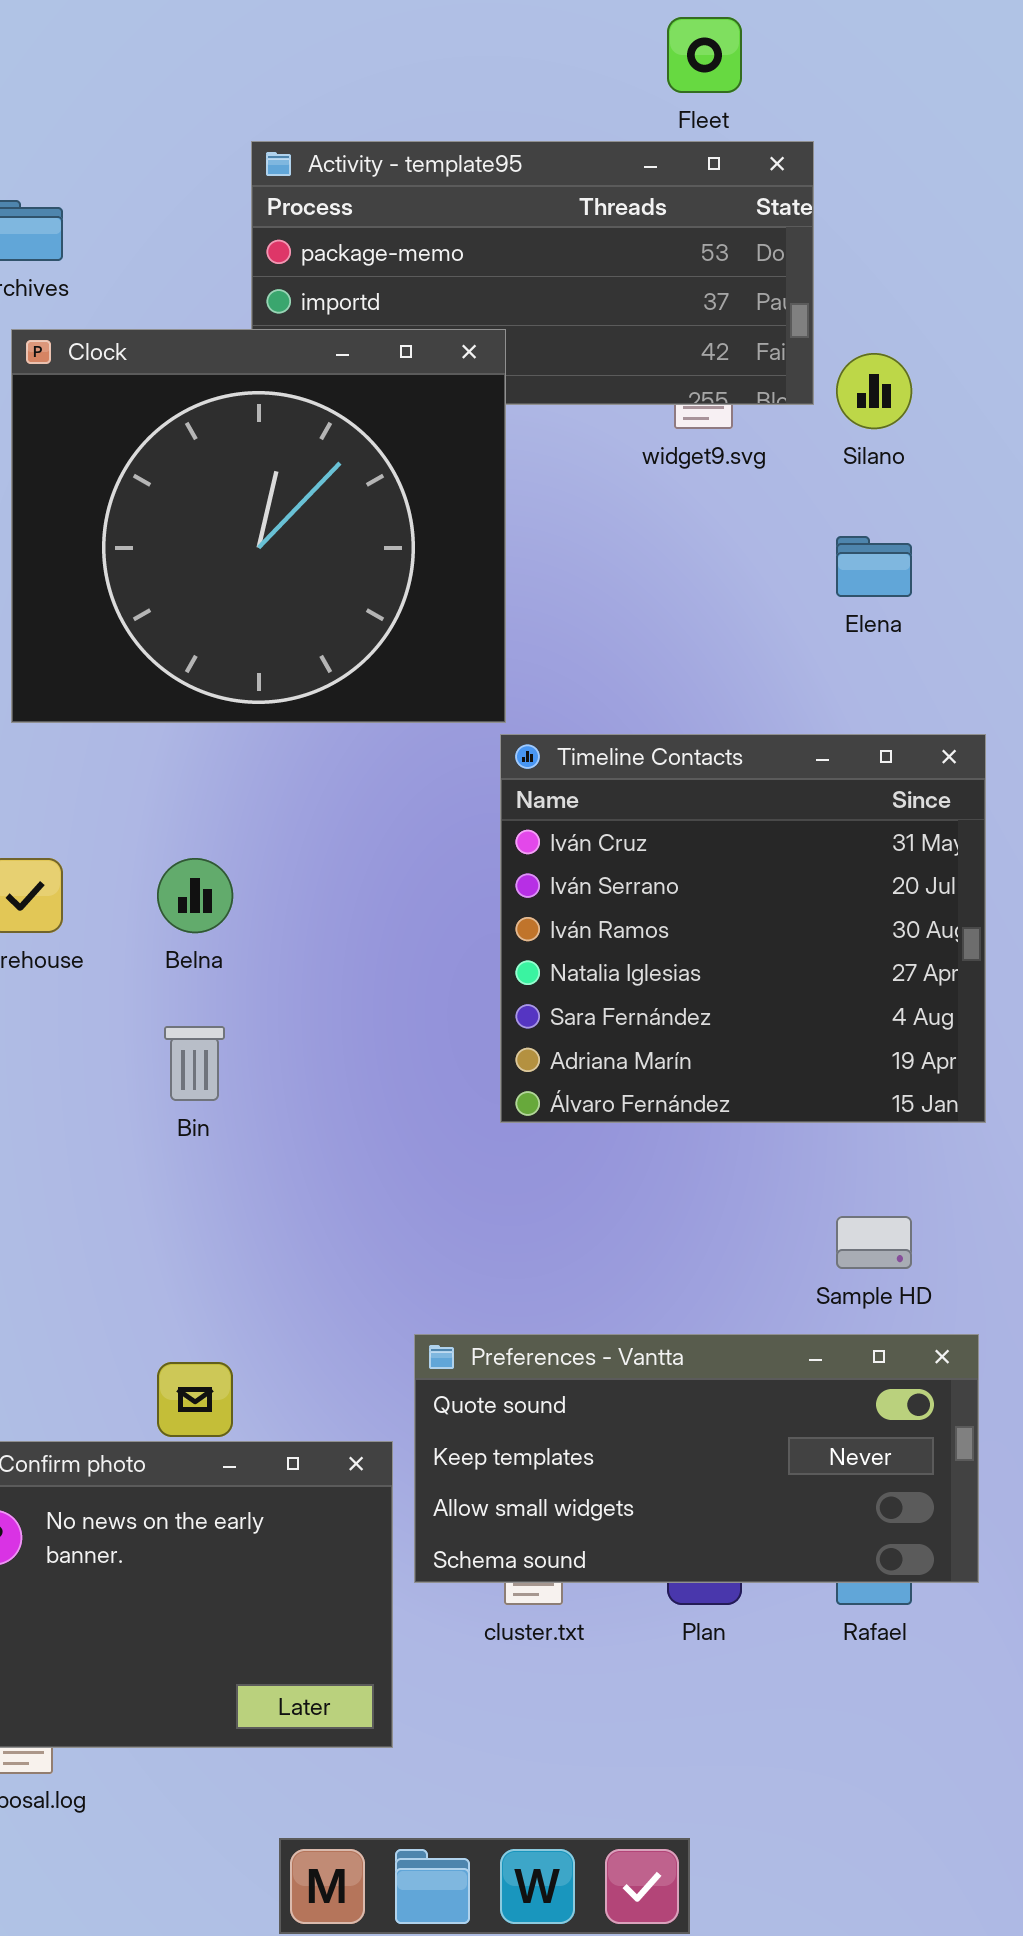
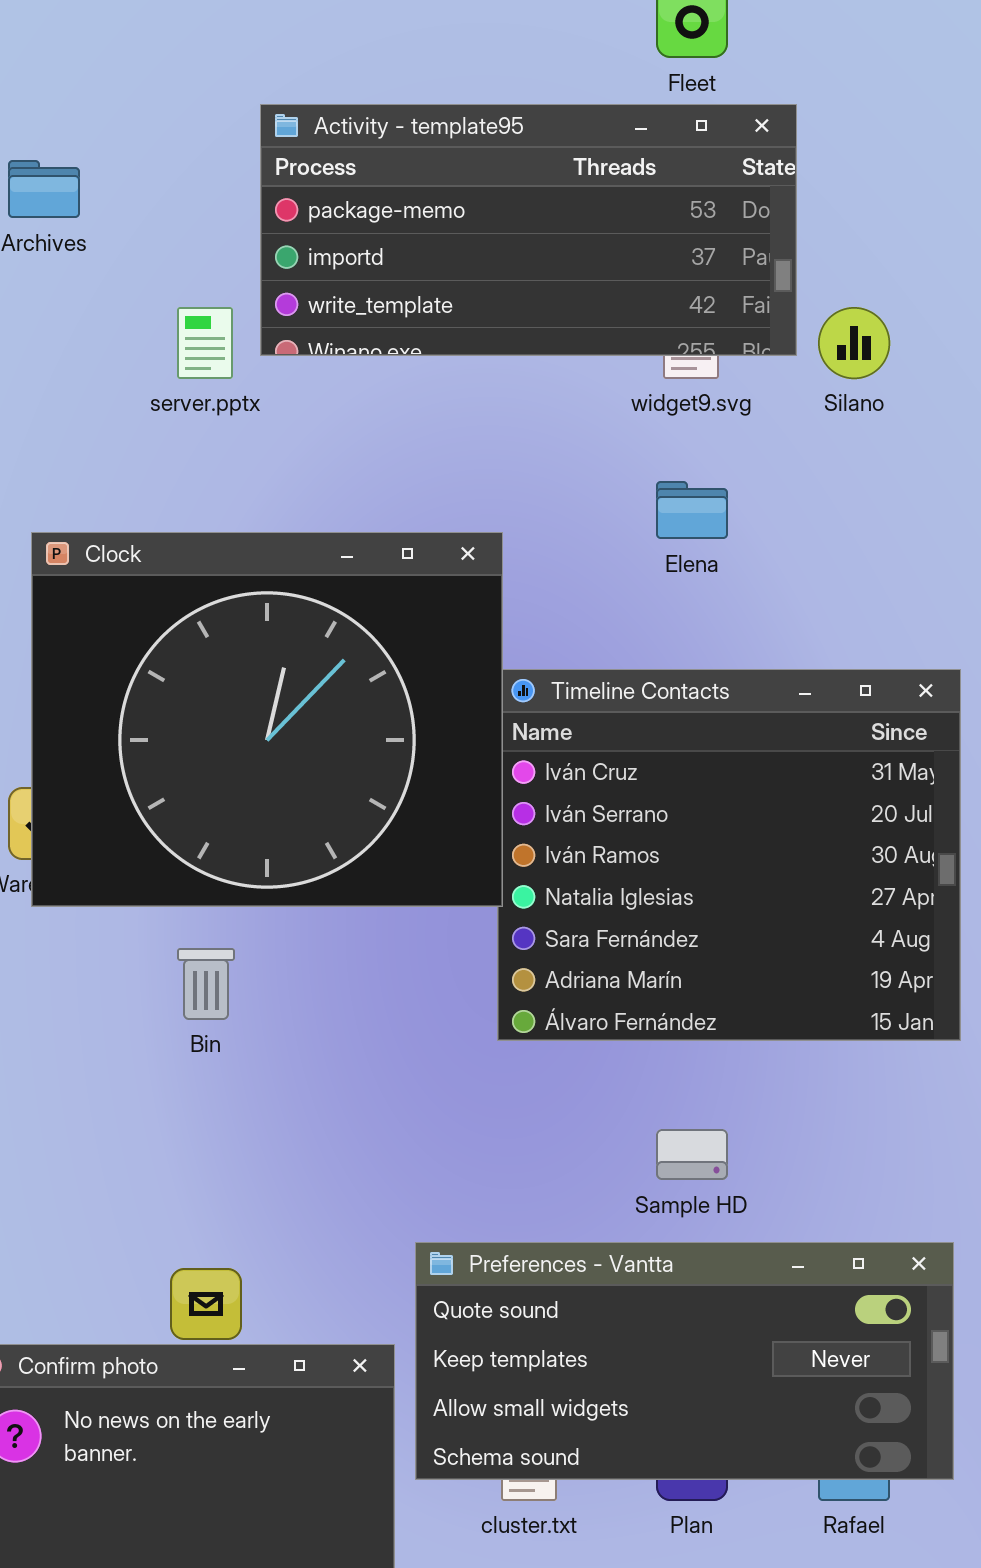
Clock: [11,329,506,723] -> [31,532,503,907], moved
Elena: [836,536,912,597] -> [656,481,728,539], moved
Sample HD: [836,1216,912,1269] -> [656,1129,728,1180], moved

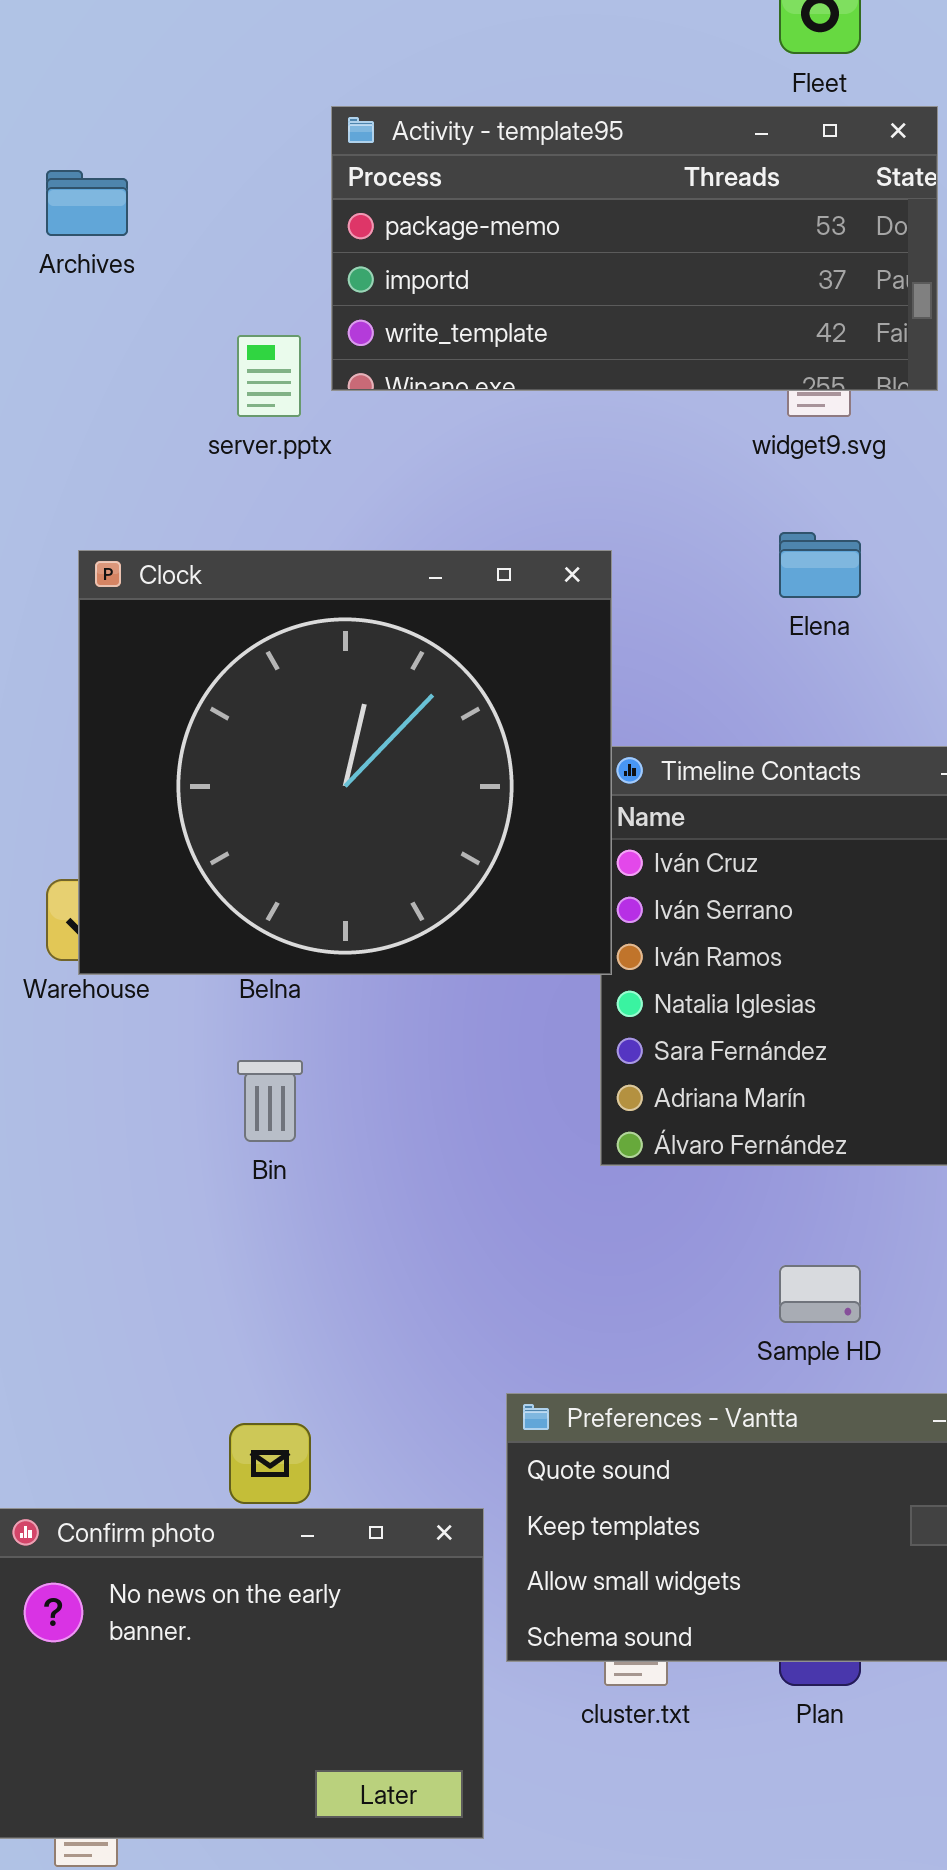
Clock: [31,532,503,907] -> [78,550,612,975], moved

